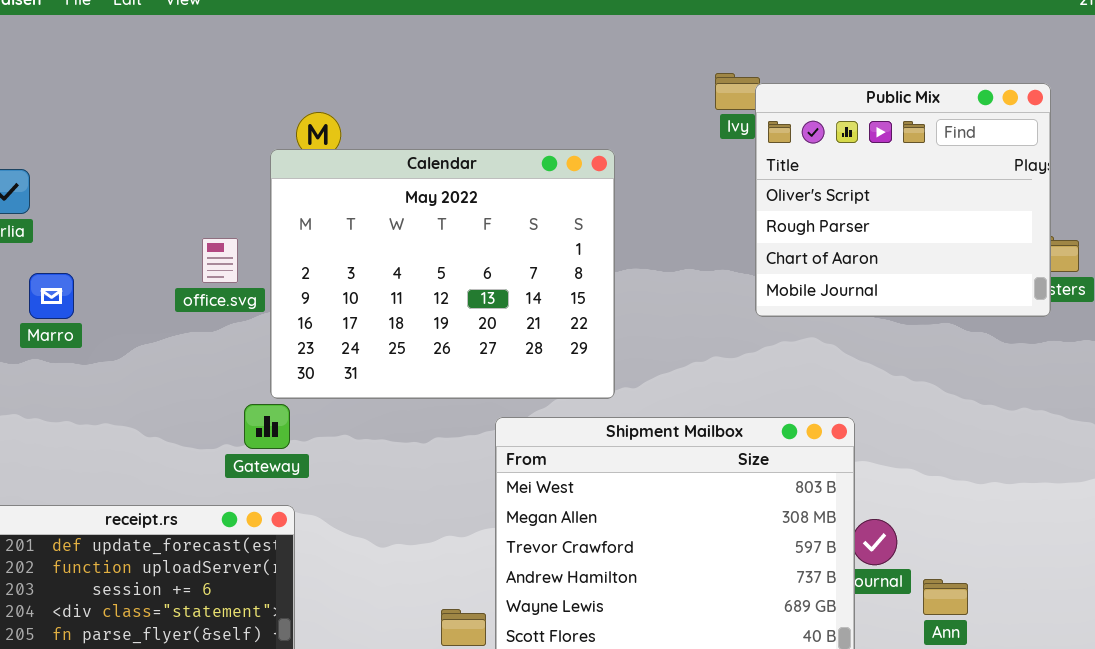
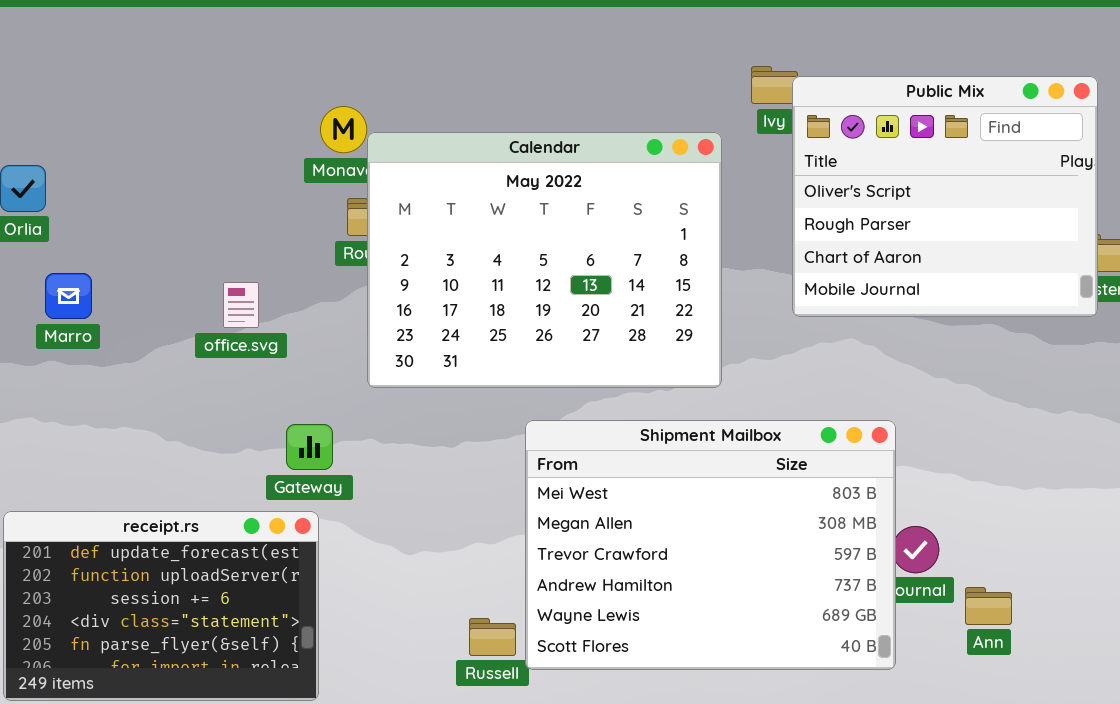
Calendar: [270,149,615,399] -> [367,132,722,388], moved
office.svg: [202,238,238,283] -> [223,282,259,328], moved
Gateway: [244,404,290,449] -> [286,424,333,470], moved

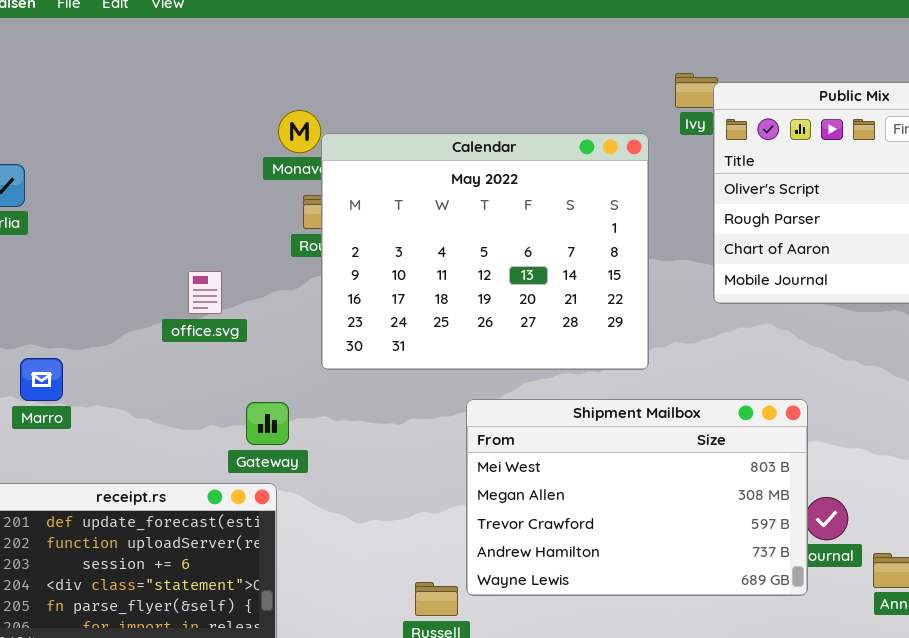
Marro: [45,273,92,319] -> [20,358,63,401], moved
Shipment Mailbox: [525,420,896,670] -> [466,399,808,596], resized

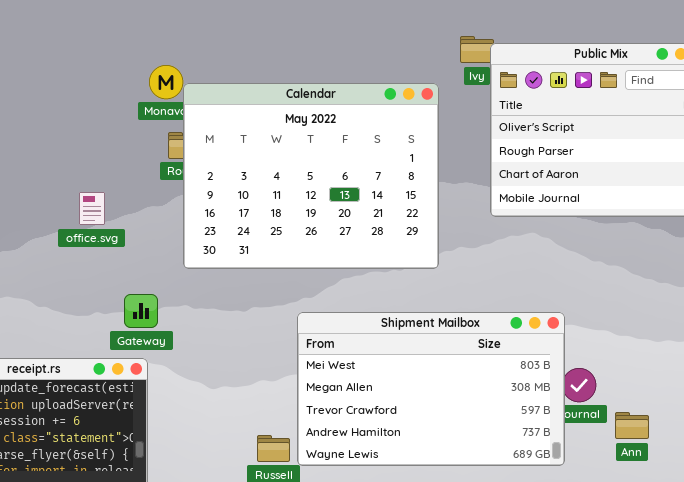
Shipment Mailbox: [466,399,808,596] -> [297,312,565,466], moved

